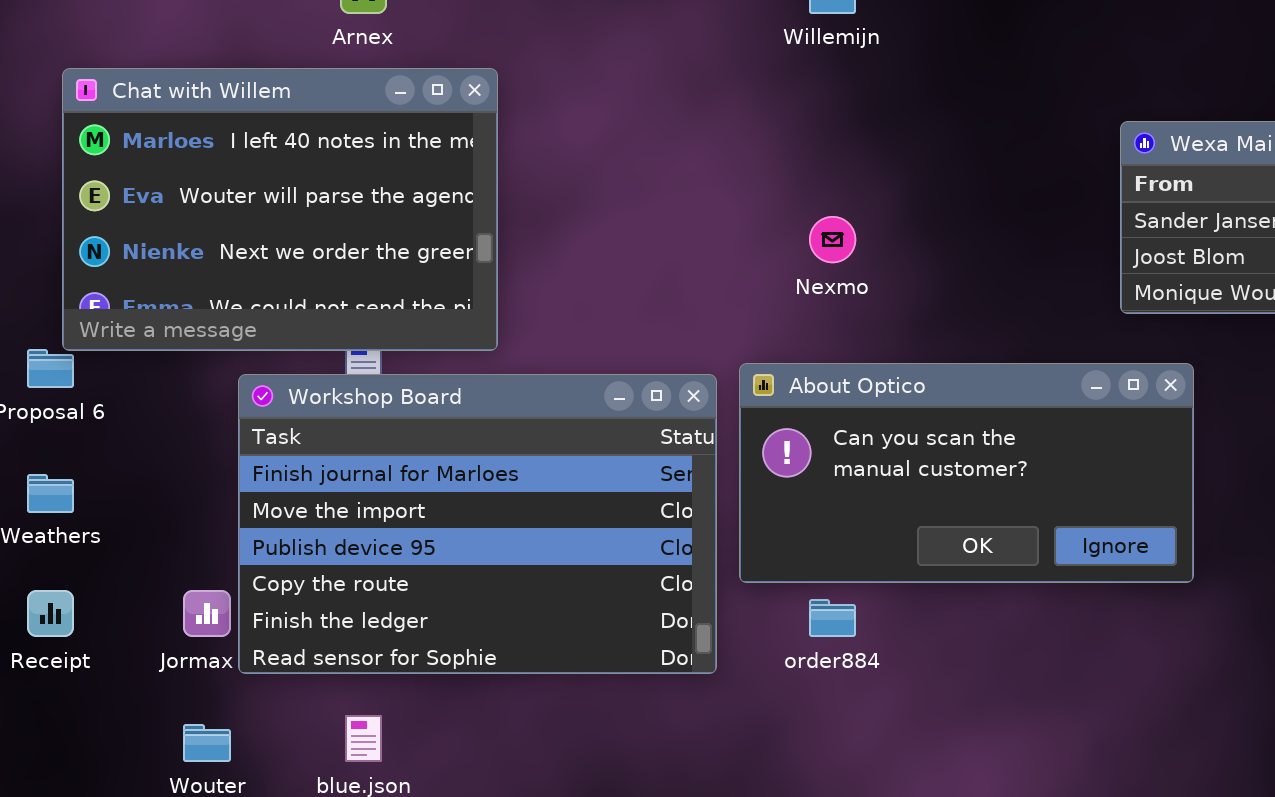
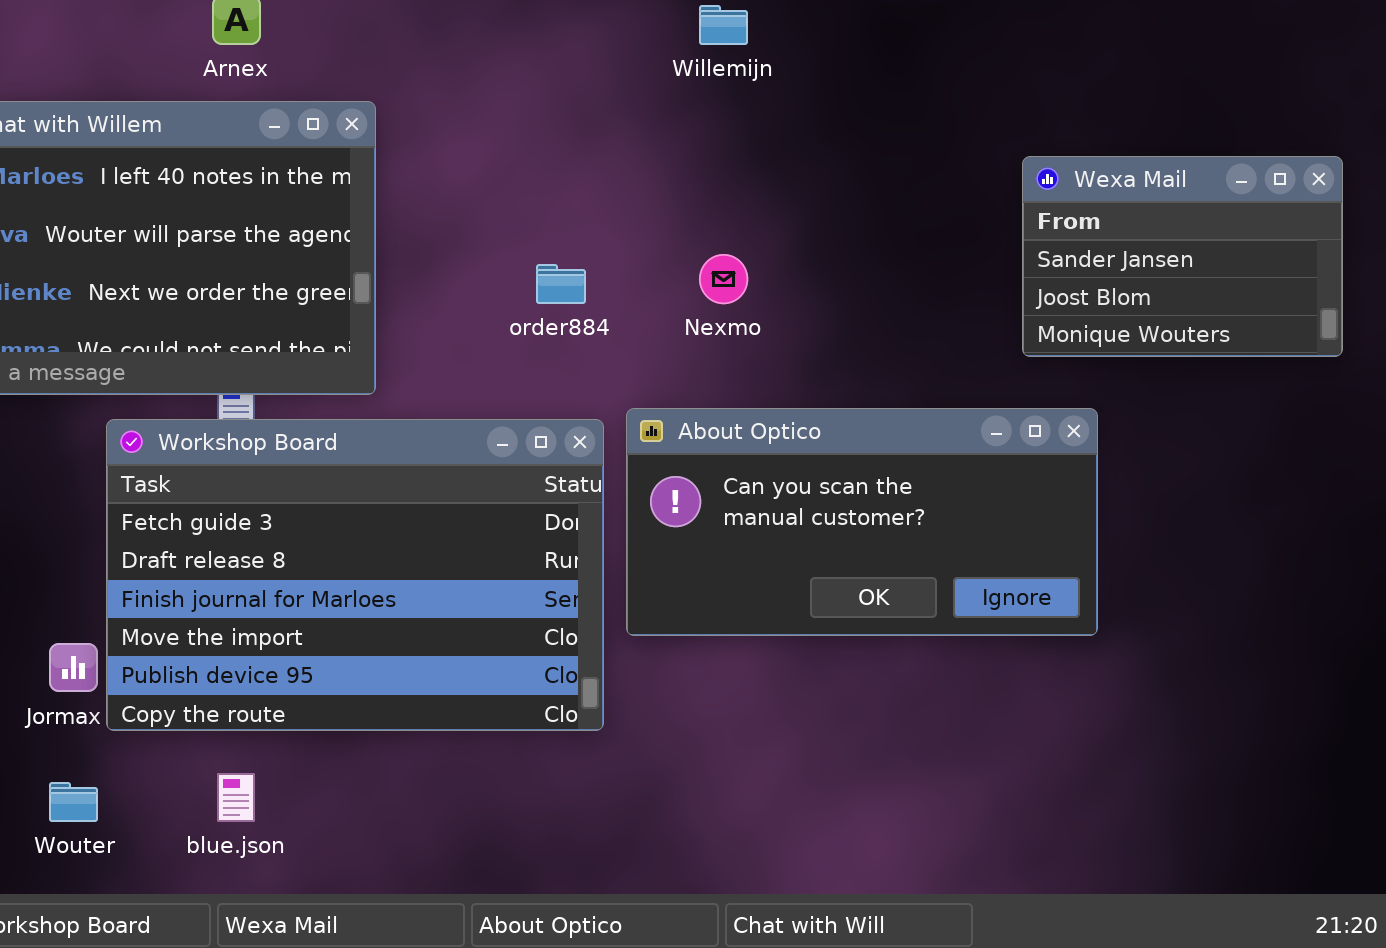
Workshop Board: [238,374,717,674] -> [106,419,604,731], scrolled up 2 rows
order884: [809,599,856,637] -> [536,264,586,304], moved

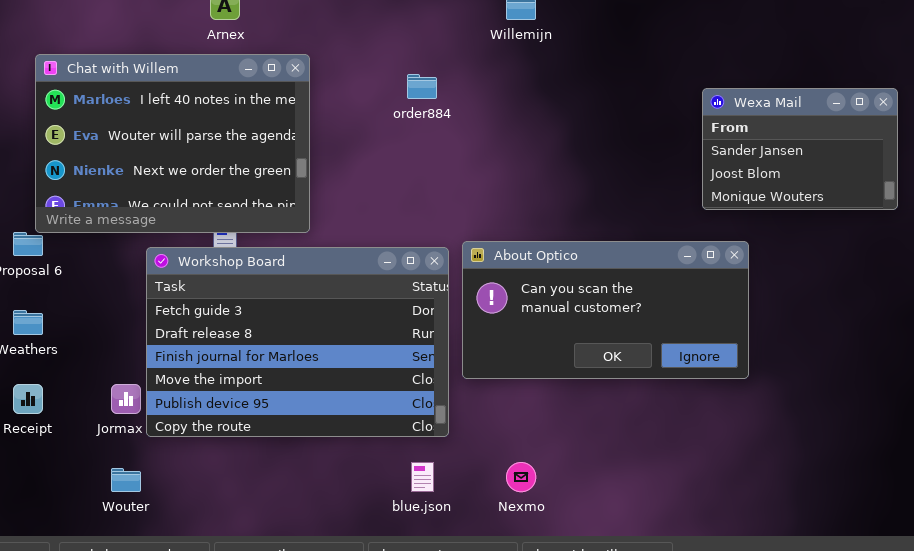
Nexmo: [699,254,748,304] -> [506,462,536,492], moved
order884: [536,264,586,304] -> [407,74,437,99], moved
blue.json: [217,773,255,822] -> [411,462,434,492], moved

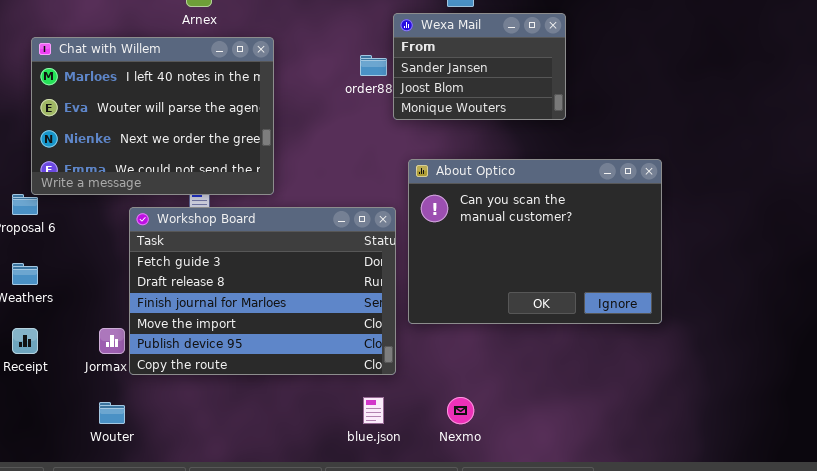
Wexa Mail: [702,88,898,210] -> [393,13,566,120], moved
About Optico: [462,241,749,379] -> [408,159,662,324], resized

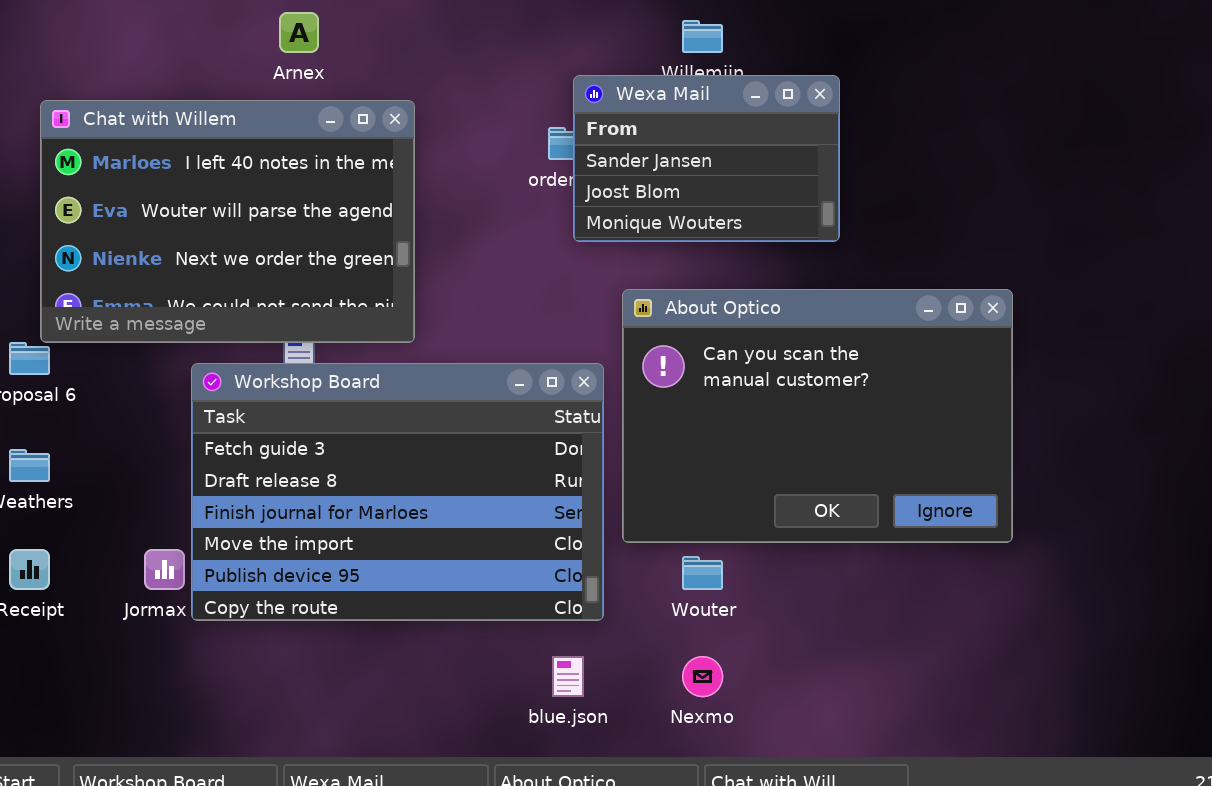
Wexa Mail: [393,13,566,120] -> [573,75,840,242], moved
Wouter: [99,402,125,424] -> [682,556,723,590], moved

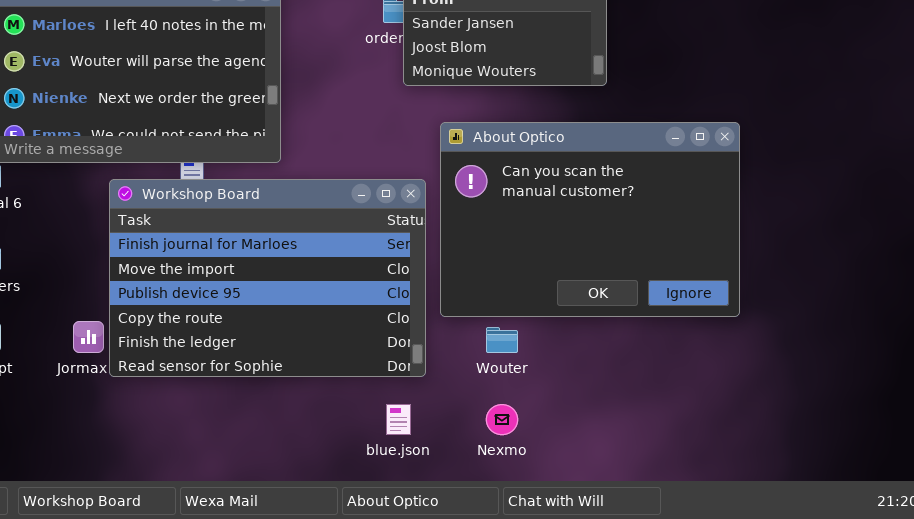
Workshop Board: [191,363,604,621] -> [109,179,426,377], scrolled down 2 rows

